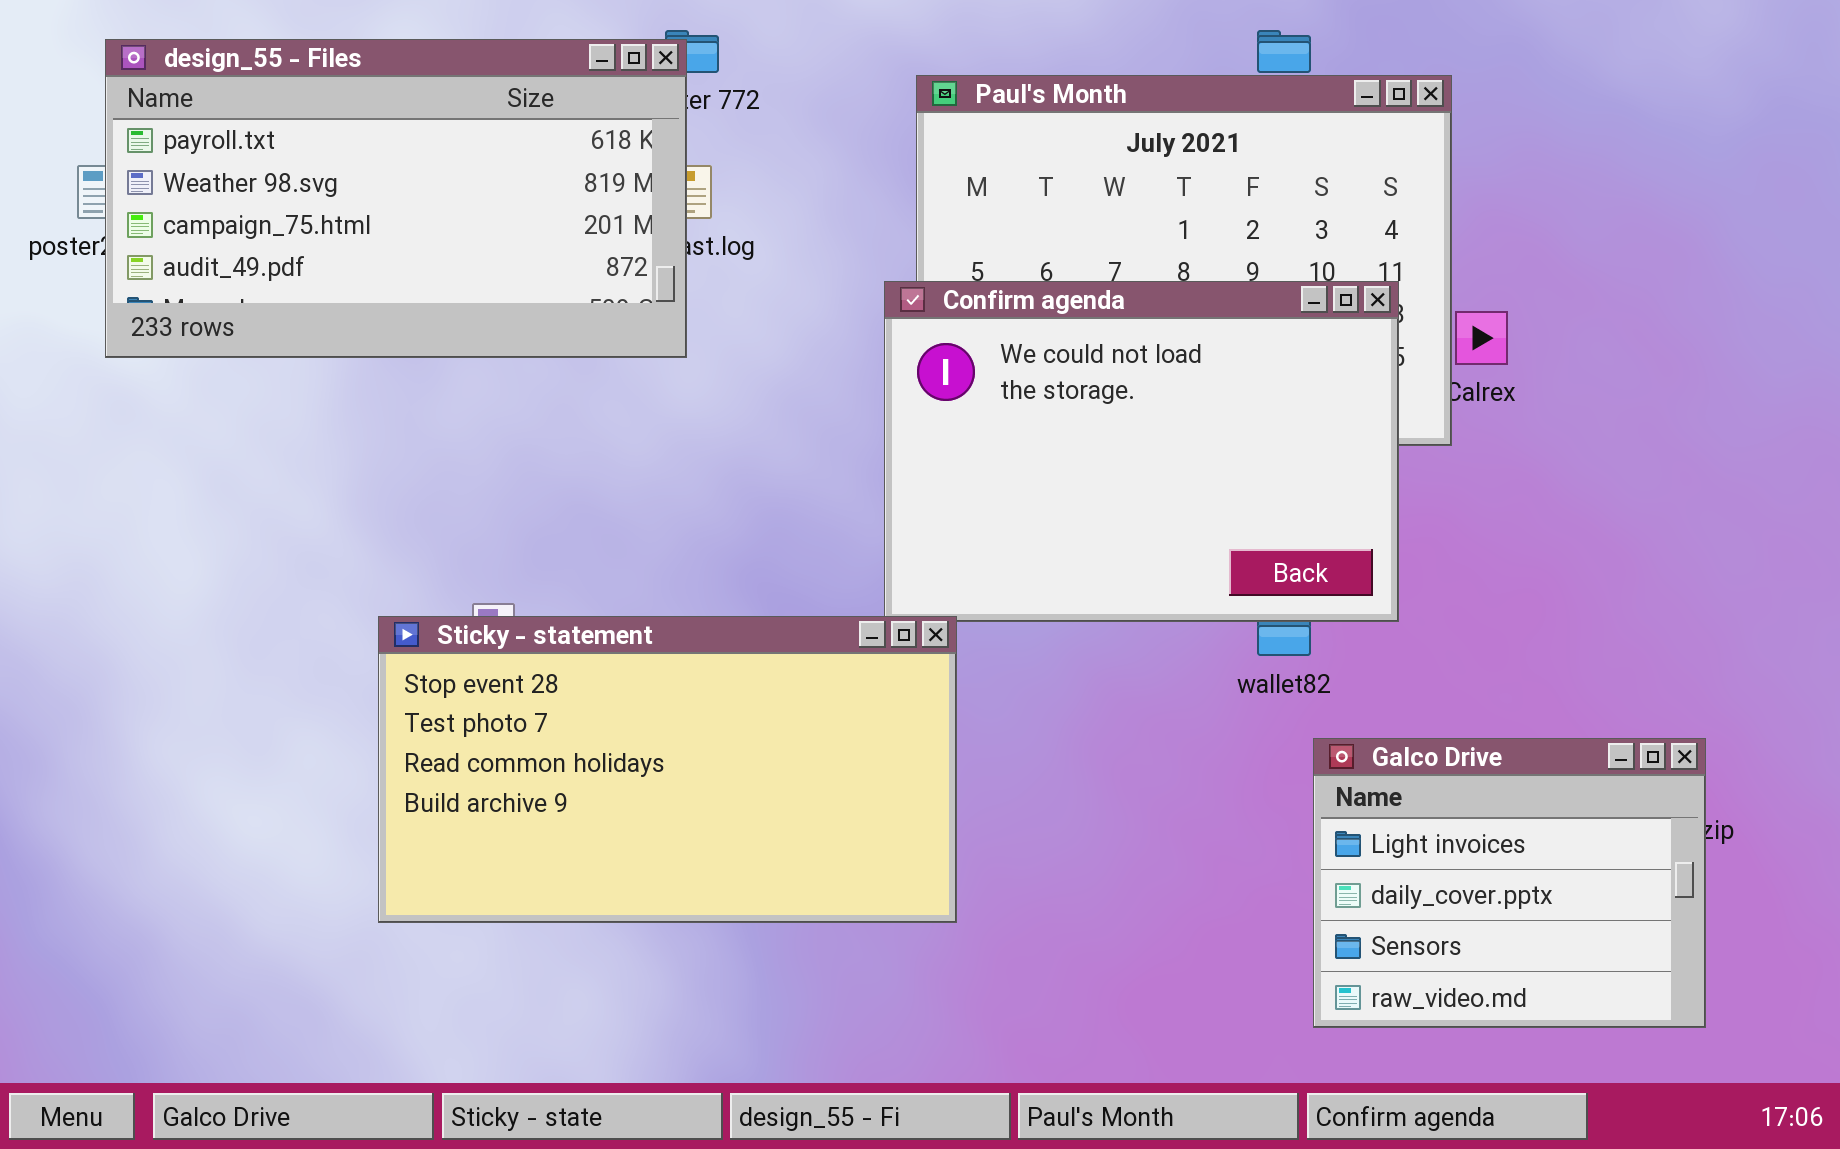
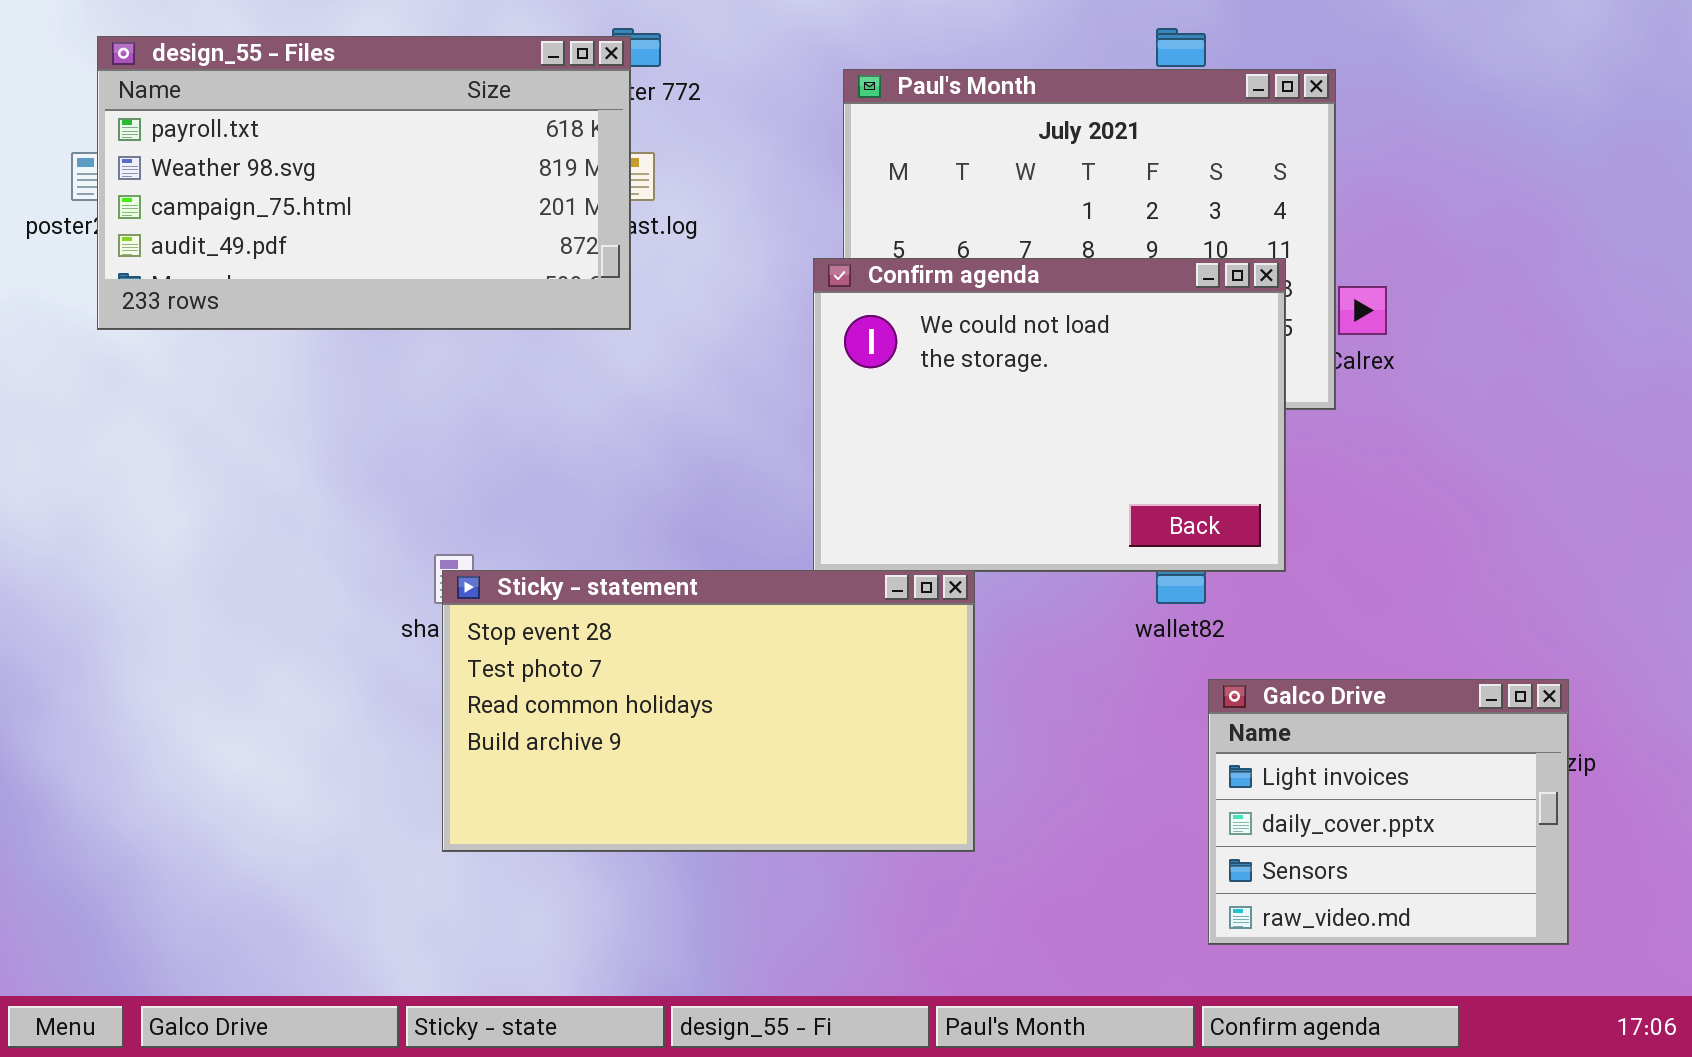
Sticky - statement: [378,616,957,923] -> [442,570,975,852], moved

